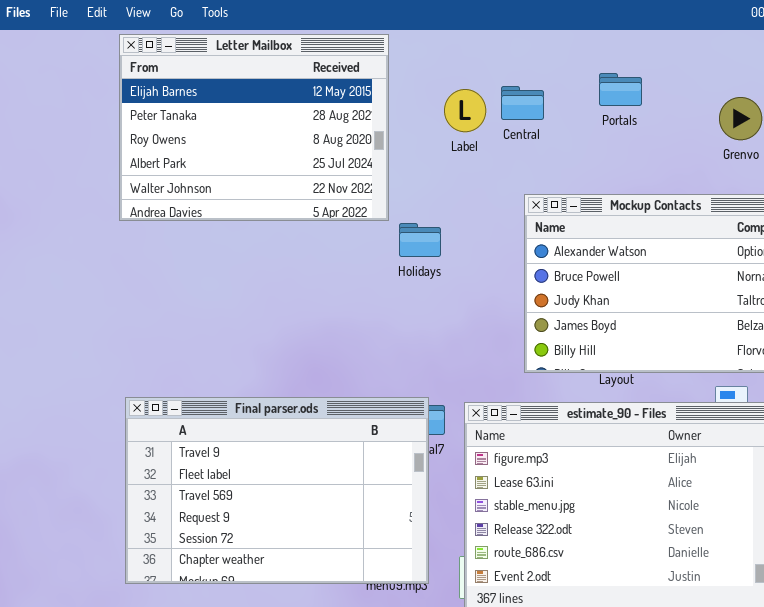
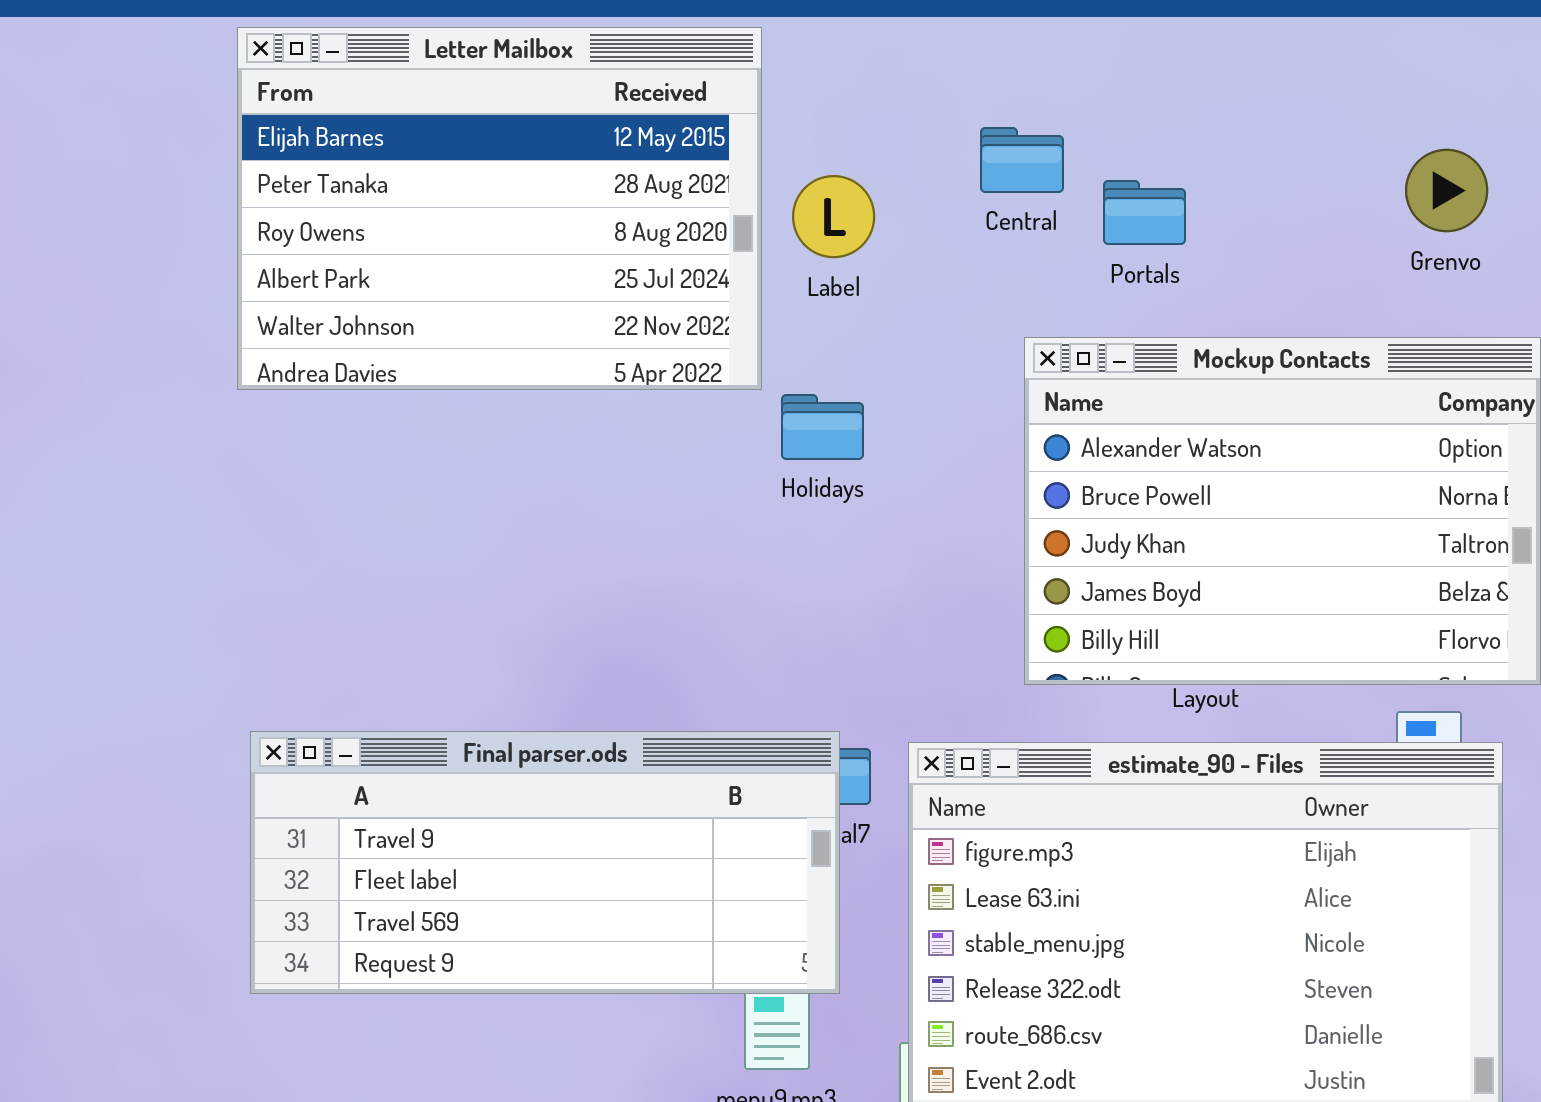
Portals: [599,73,642,106] -> [1103,180,1186,245], moved
Label: [444,89,486,132] -> [792,175,875,258], moved
Final parser.ods: [125,397,429,584] -> [250,731,840,994], resized

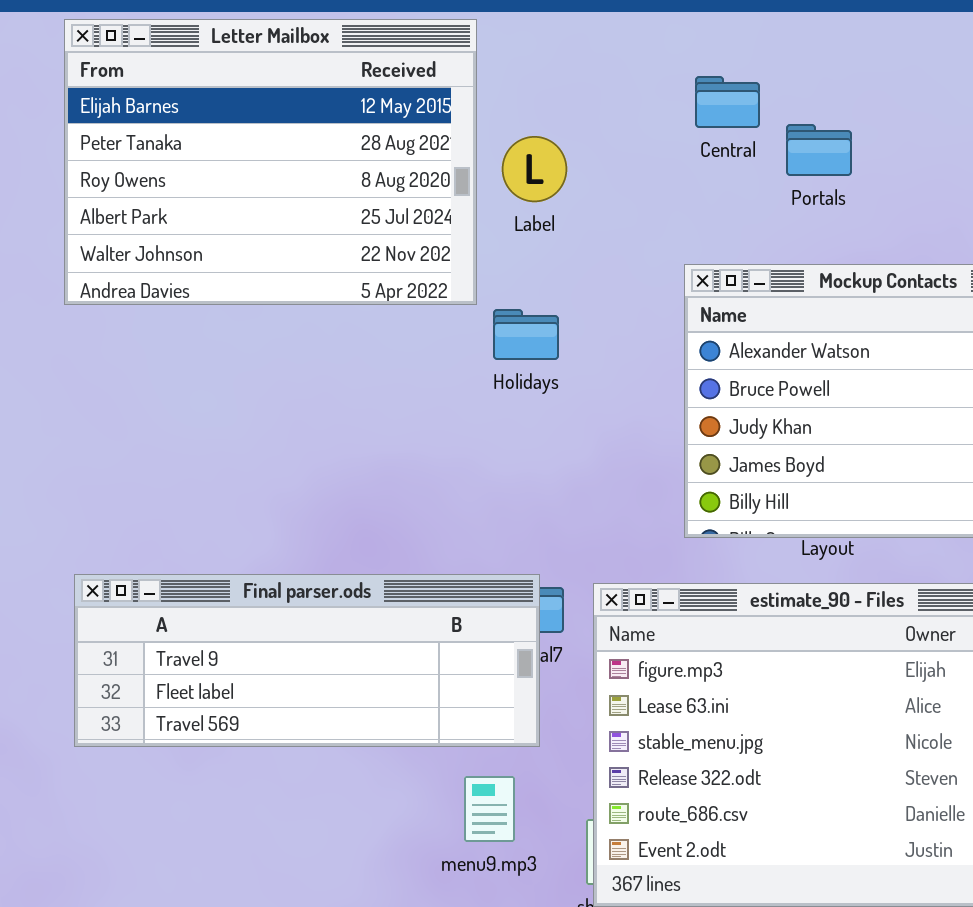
Central: [980,127,1064,193] -> [695,76,760,128], moved
Portals: [1103,180,1186,245] -> [786,124,852,176], moved
Final parser.ods: [250,731,840,994] -> [74,574,540,747], resized

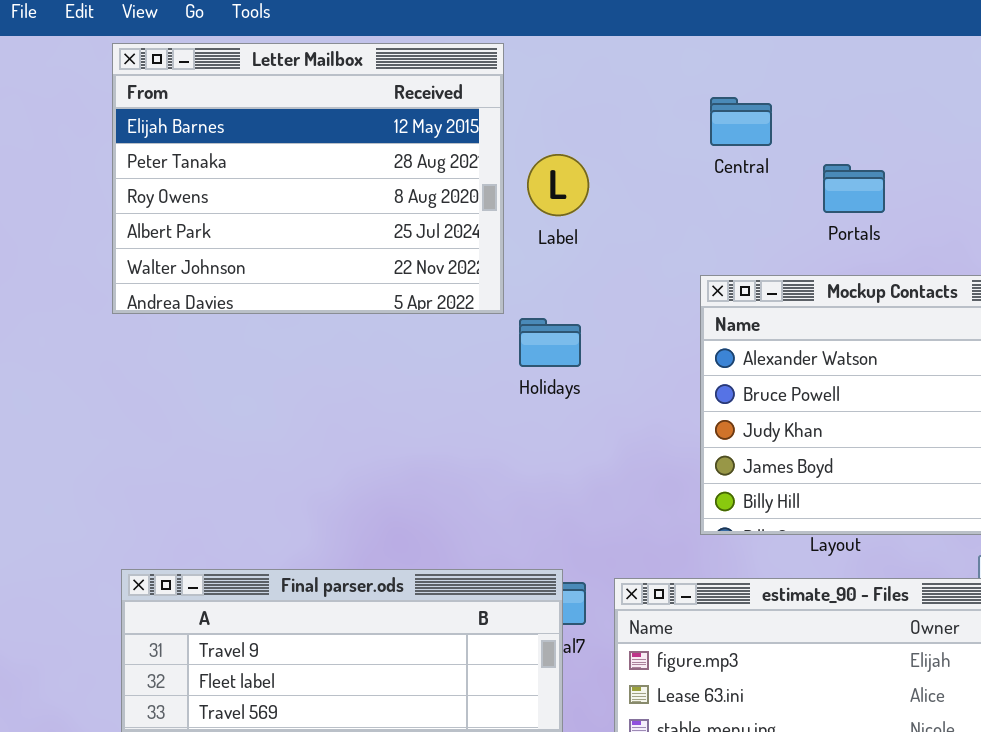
Portals: [786,124,852,176] -> [823,164,885,213], moved

